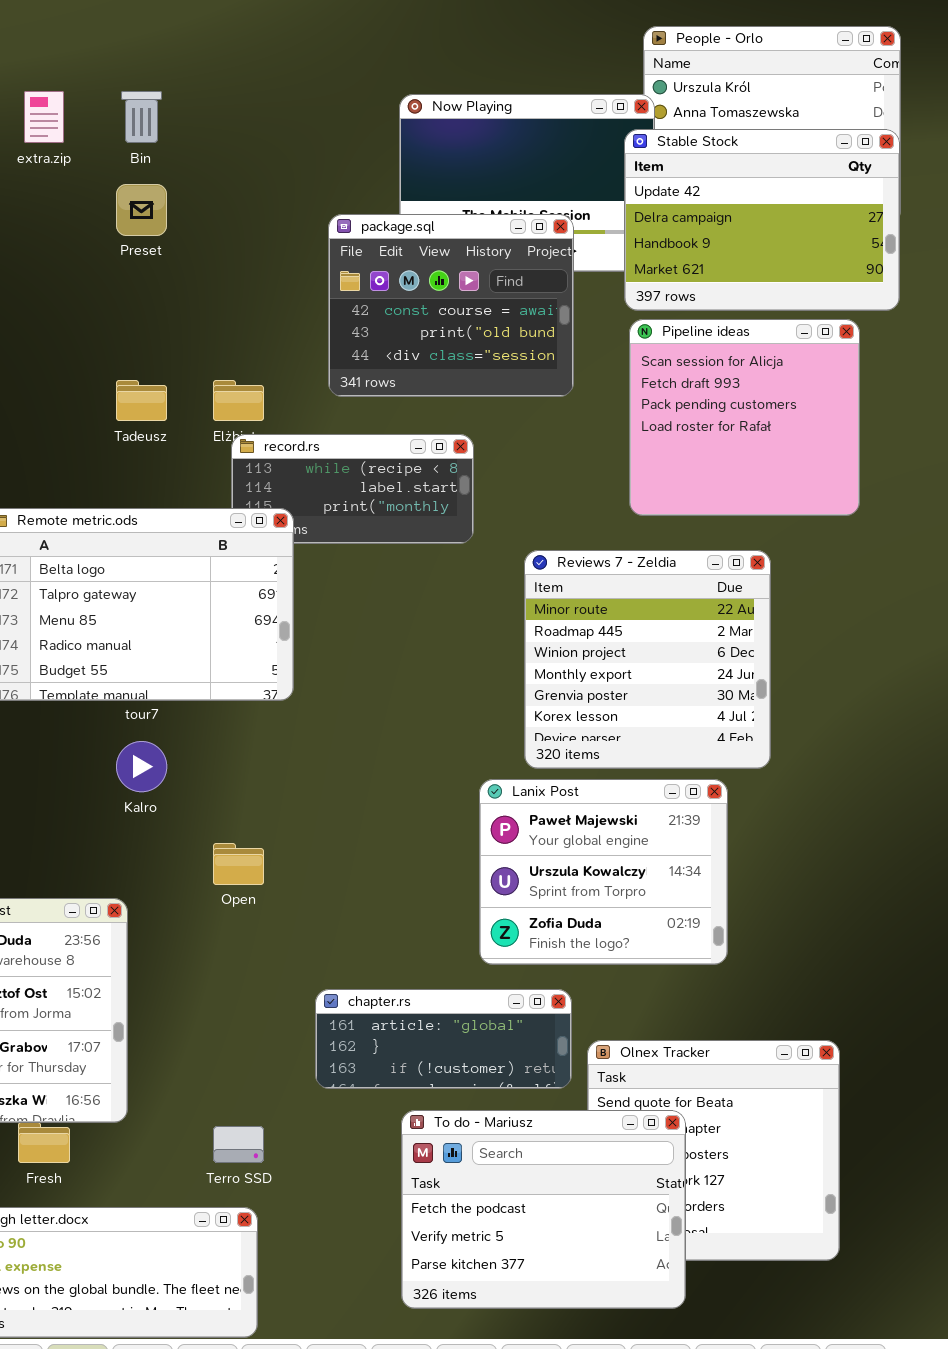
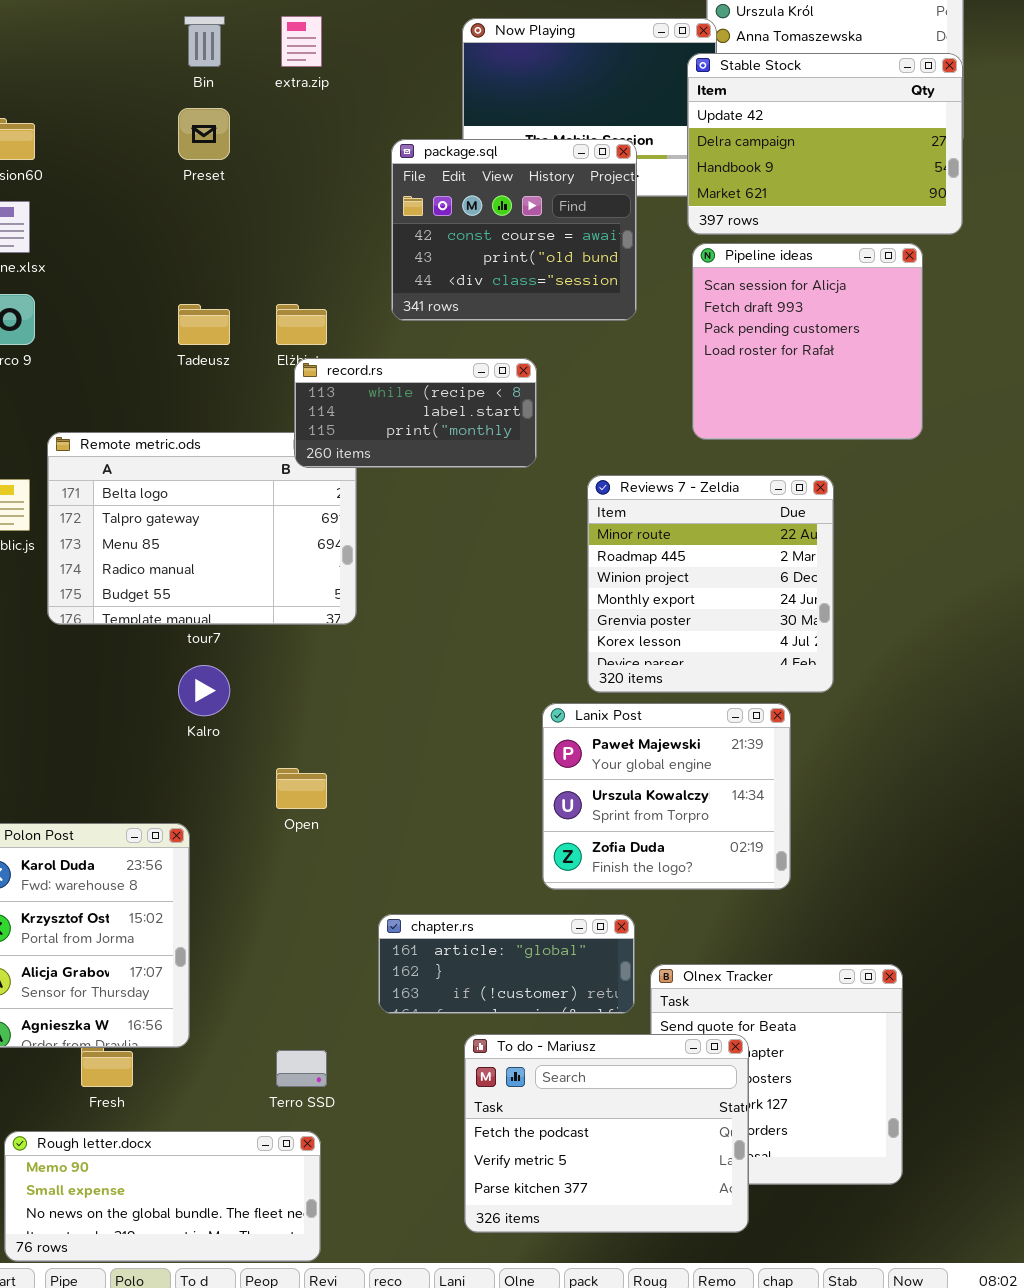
extra.zip: [24,91,64,143] -> [281,16,322,67], moved
record.rs: [231,434,474,544] -> [294,358,537,468], raised

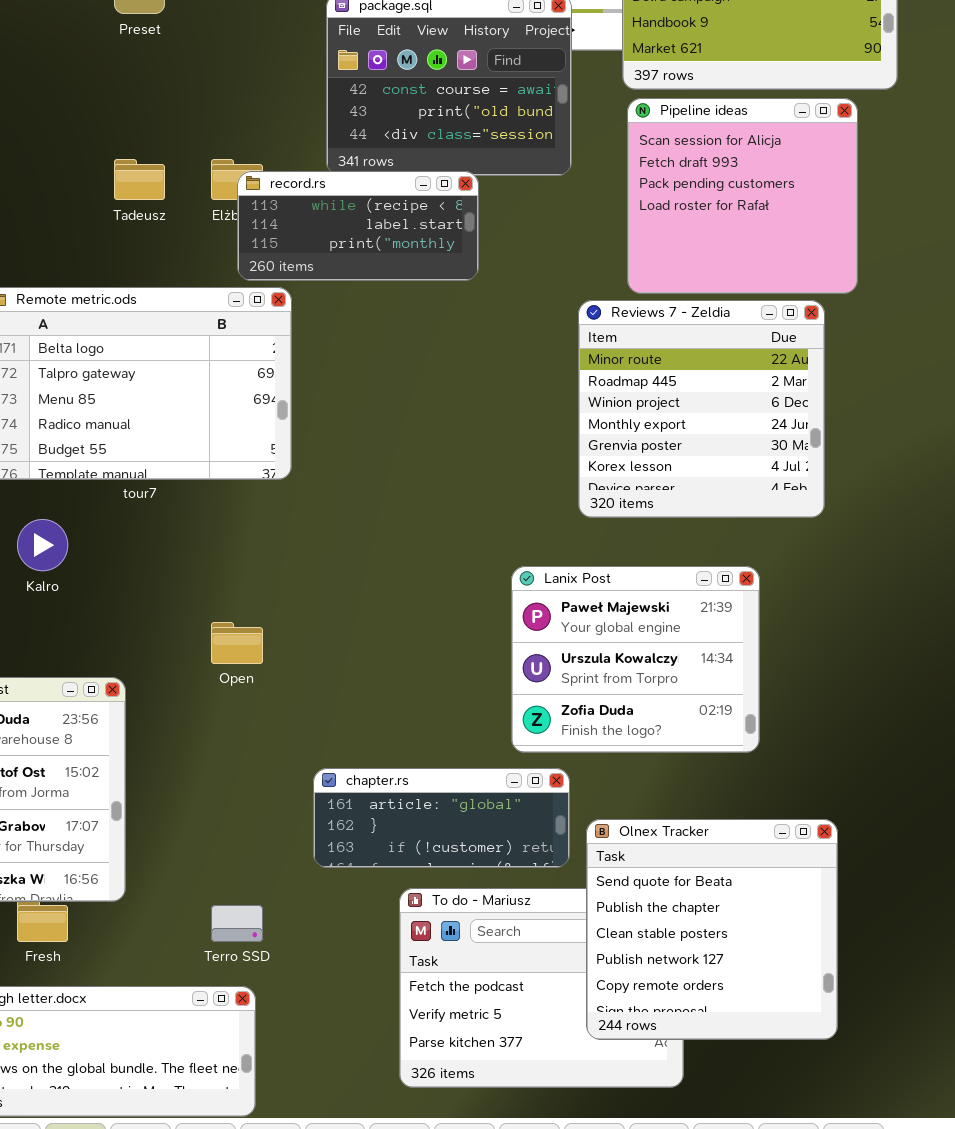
record.rs: [294,358,537,468] -> [237,171,479,281], moved
Reviews 7 - Zeldia: [587,475,834,693] -> [578,300,825,518], moved
Kalro: [178,665,230,716] -> [17,519,68,571], moved
Lanix Post: [542,703,791,890] -> [511,566,760,753], moved
Olnex Tracker: [650,964,903,1185] -> [586,819,838,1040], raised

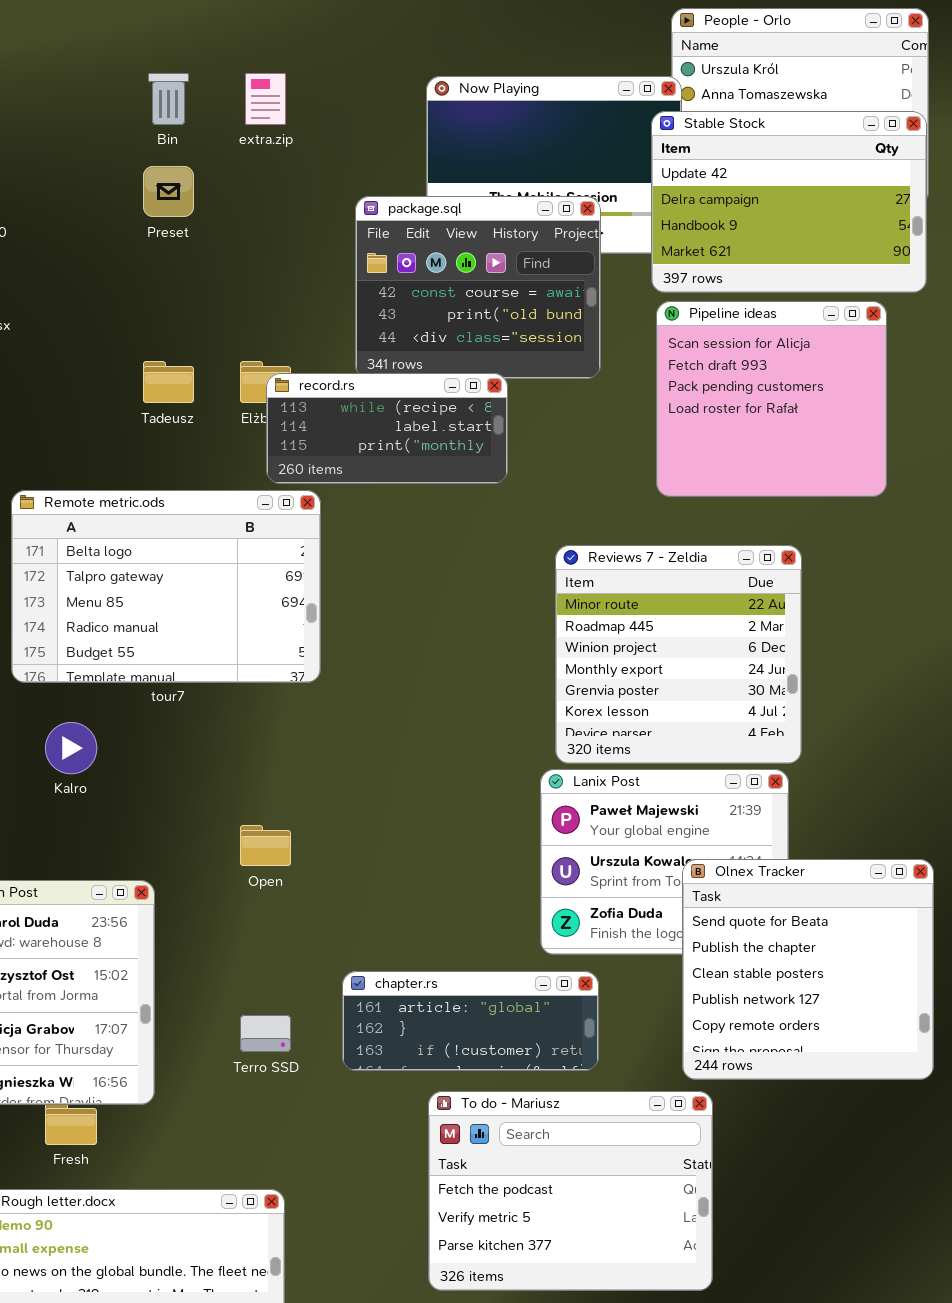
Reviews 7 - Zeldia: [578,300,825,518] -> [555,545,802,764], moved
Olnex Tracker: [586,819,838,1040] -> [682,859,934,1080], moved
Terro SSD: [211,905,263,942] -> [240,1015,291,1052], moved

